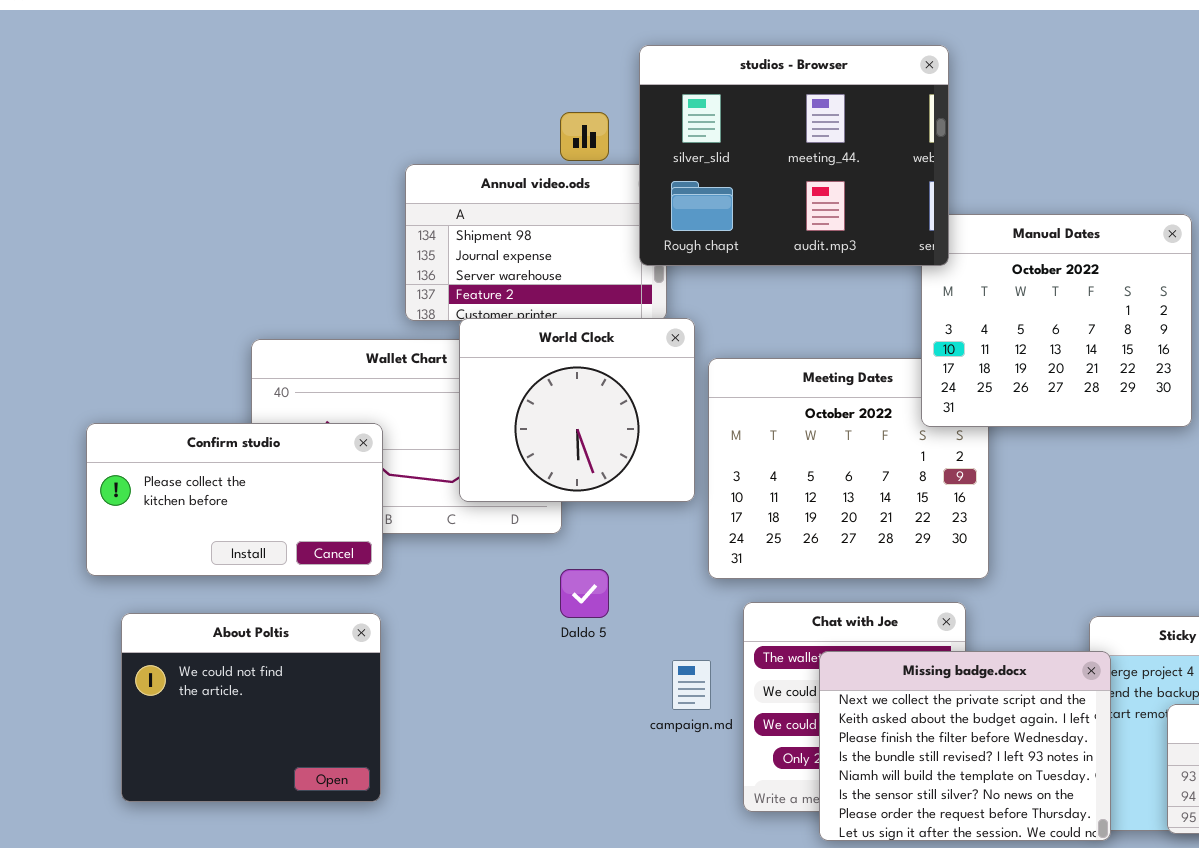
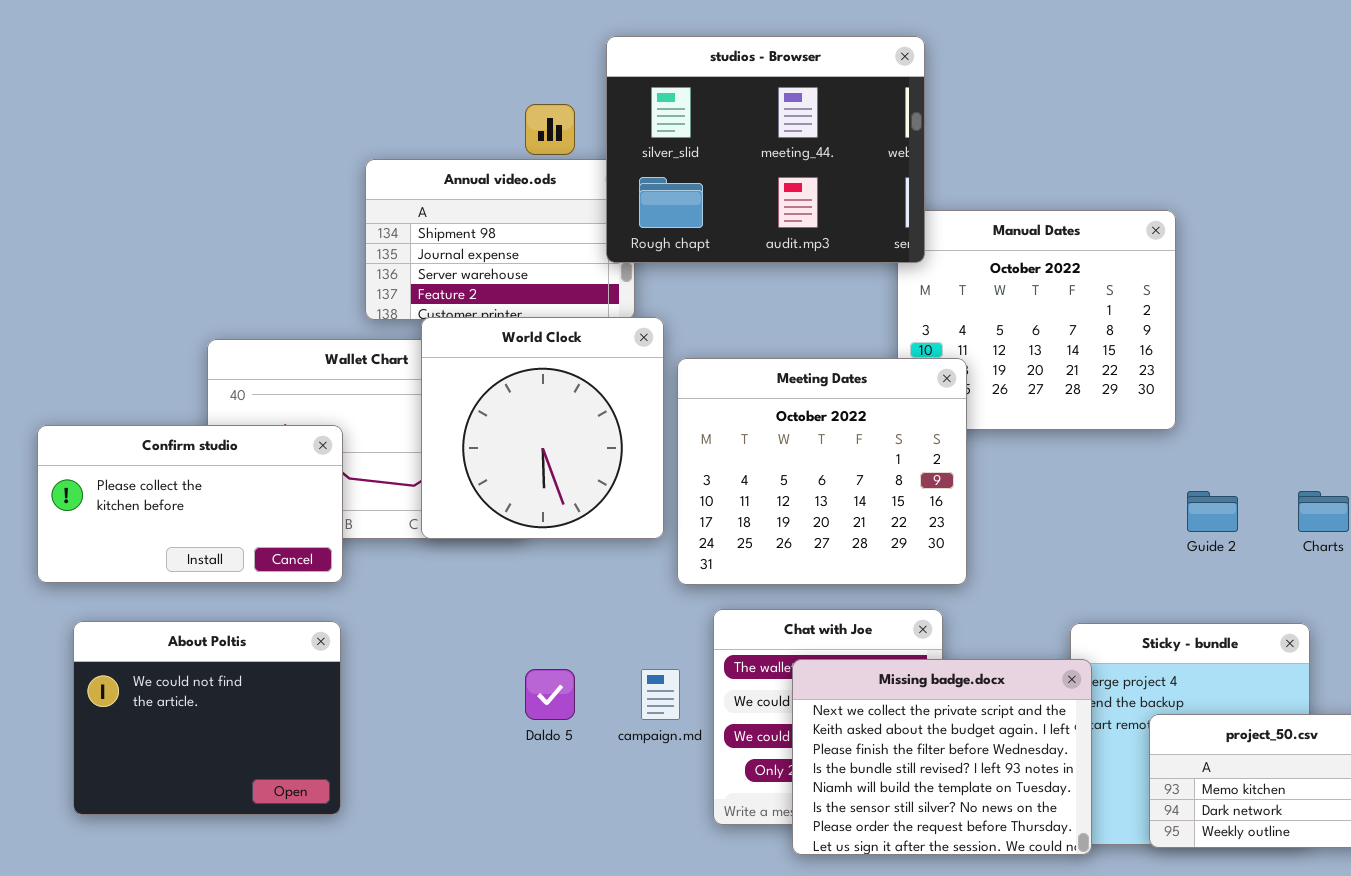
World Clock: [459,318,695,502] -> [421,317,664,539], resized
Meeting Dates: [708,358,989,579] -> [677,358,967,585], raised
Daldo 5: [560,569,609,618] -> [525,669,575,720], moved

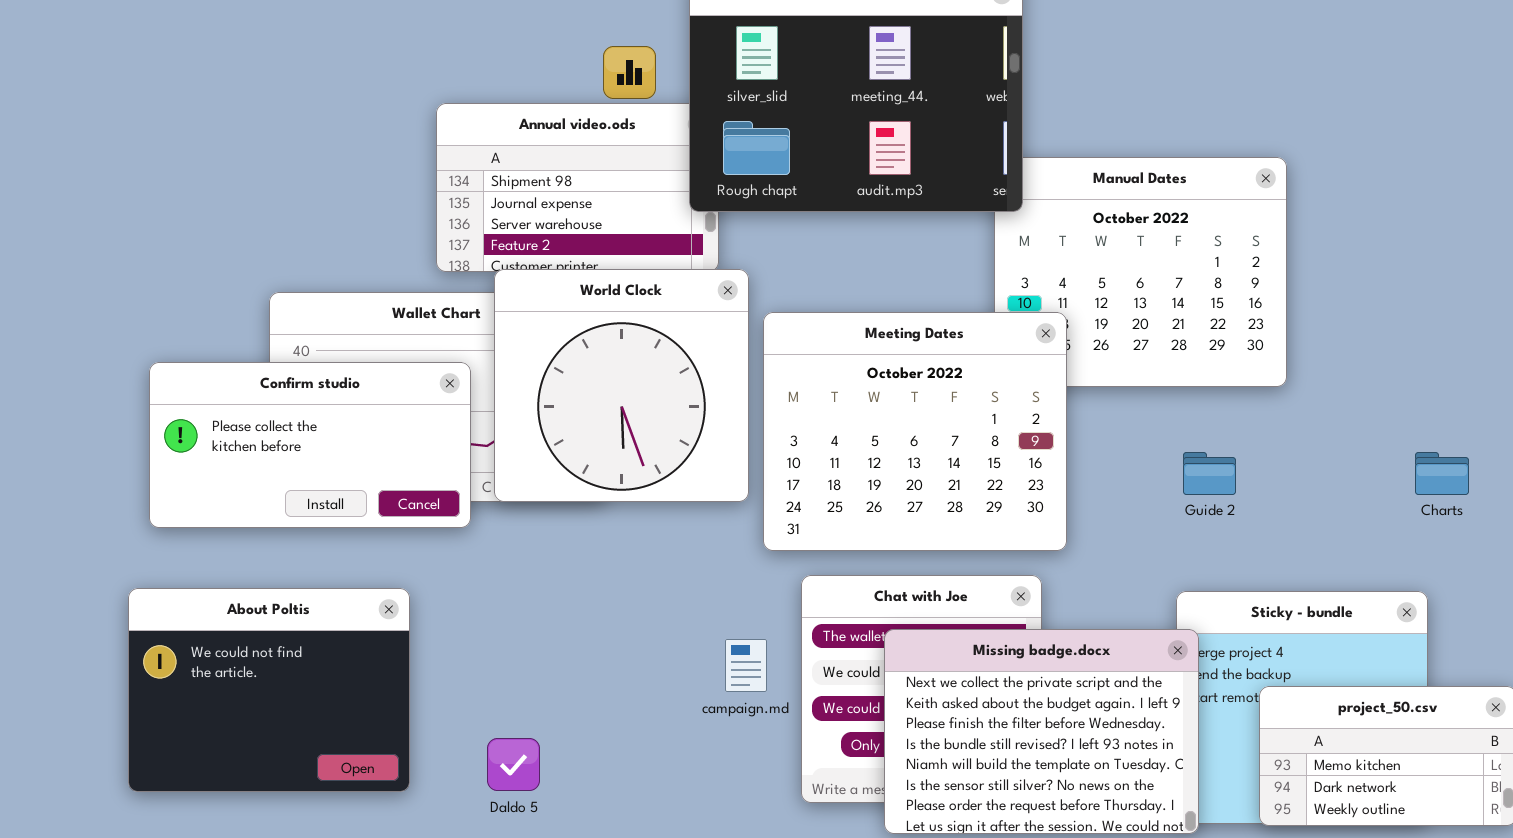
Confirm studio: [37,425,343,583] -> [149,362,471,528], moved
Guide 2: [1187,491,1238,532] -> [1183,452,1236,495], moved
Daldo 5: [525,669,575,720] -> [487,738,540,791], moved

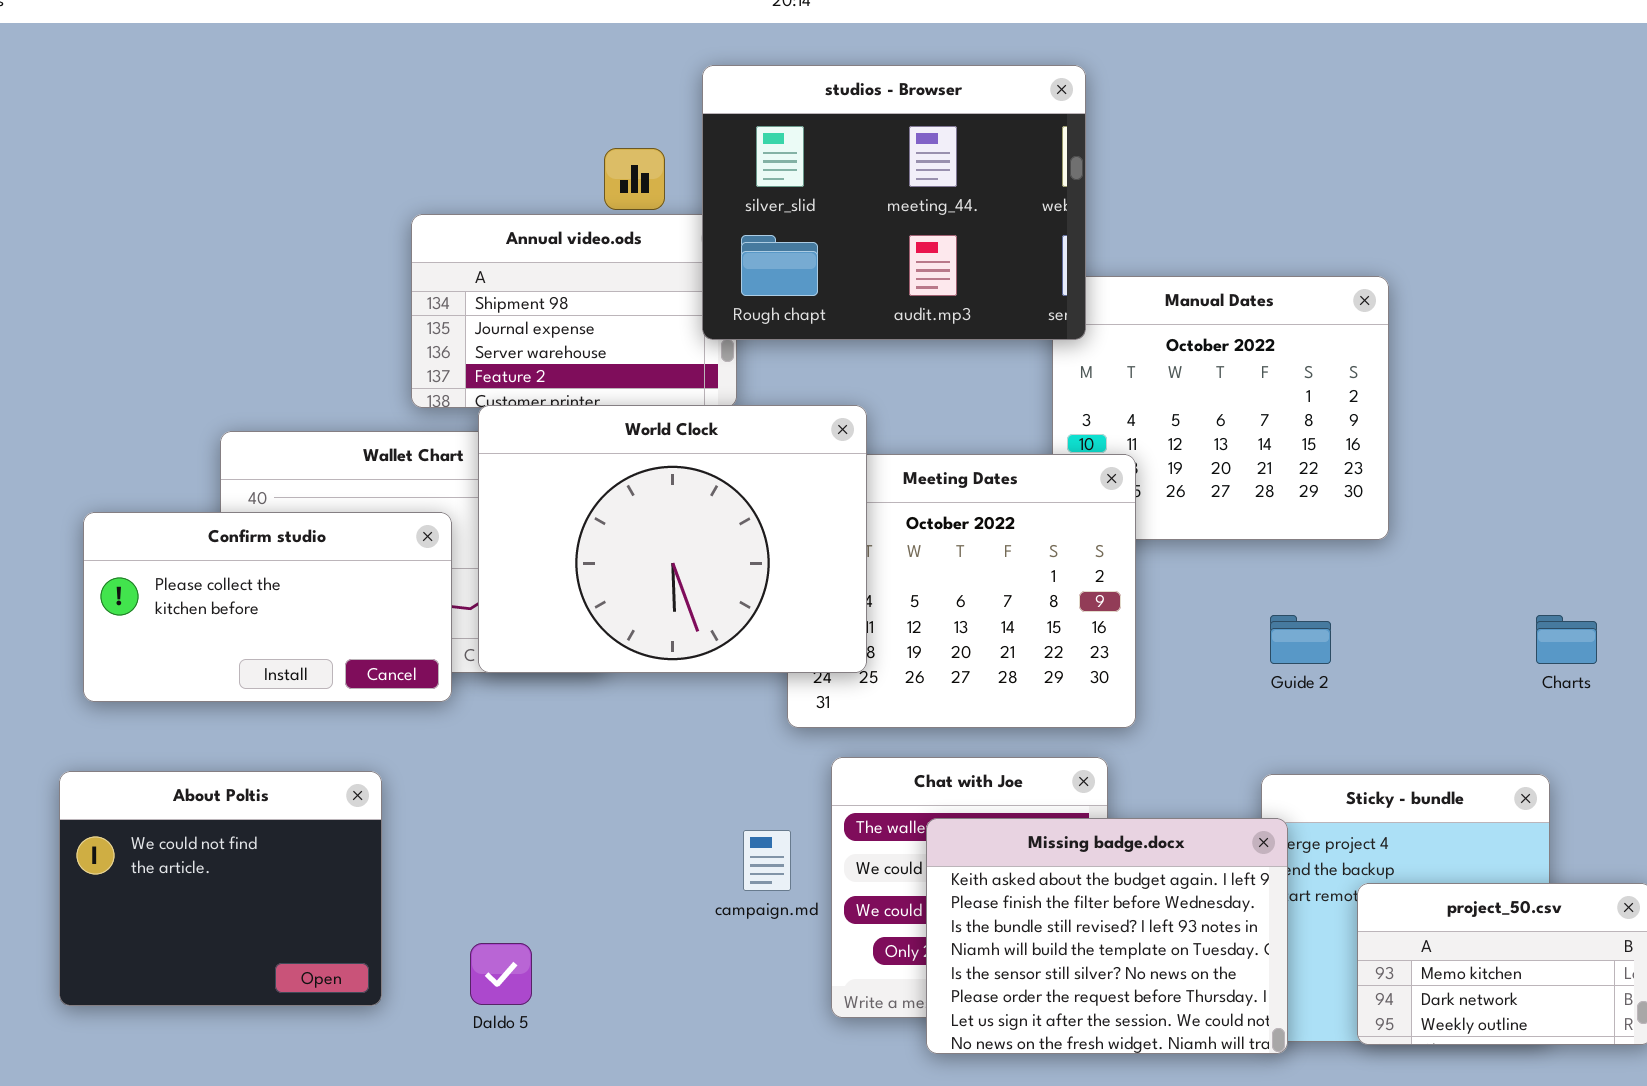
World Clock: [494,269,749,502] -> [478,405,867,673], resized
Missing badge.docx: [884,629,1199,834] -> [926,818,1288,1054], scrolled down 1 row

